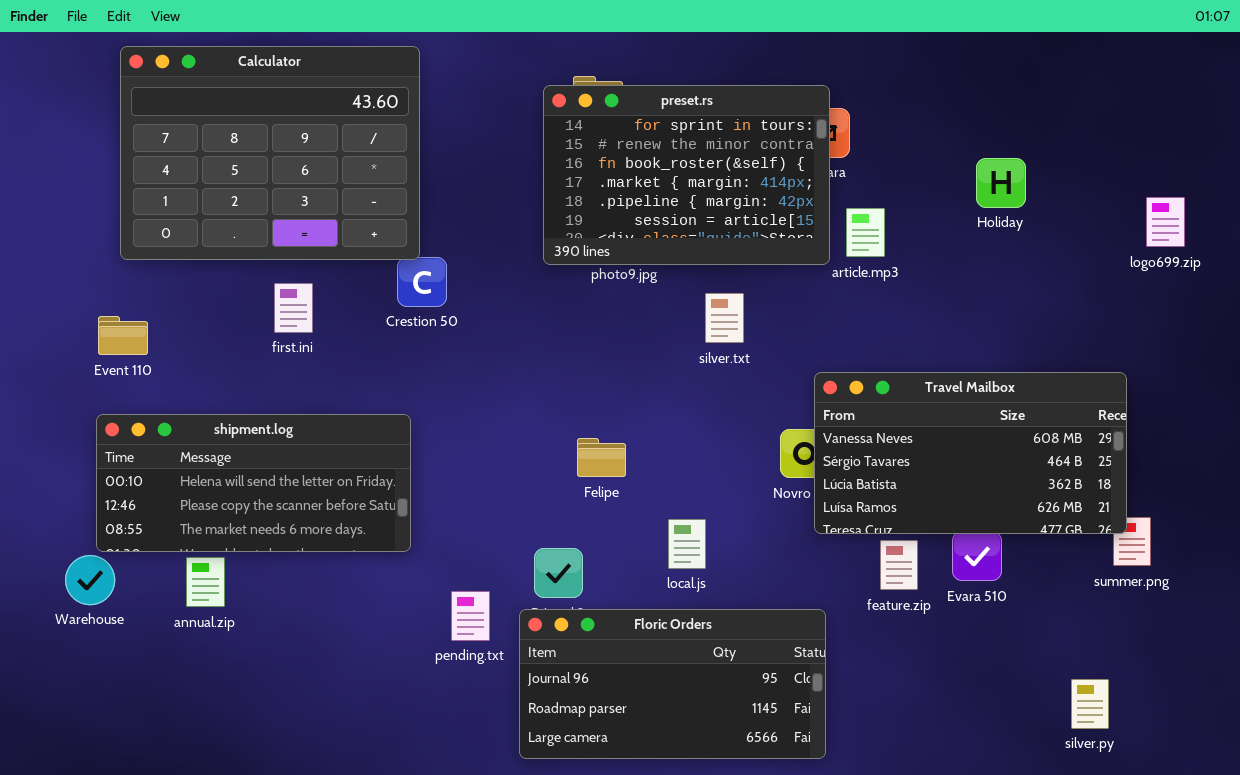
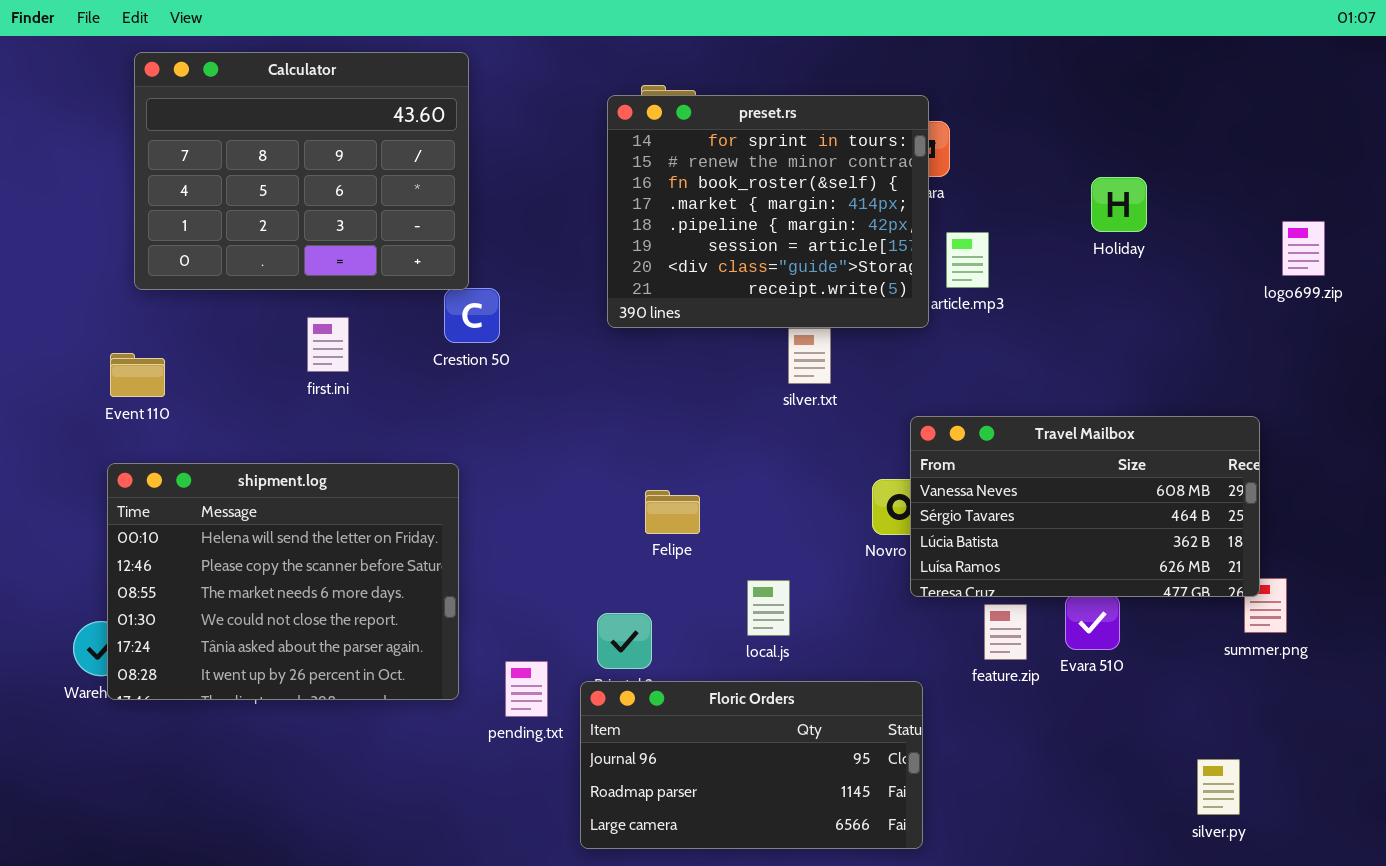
preset.rs: [543,85,830,265] -> [607,95,929,328], resized
shipment.log: [96,414,411,552] -> [107,463,459,700], resized

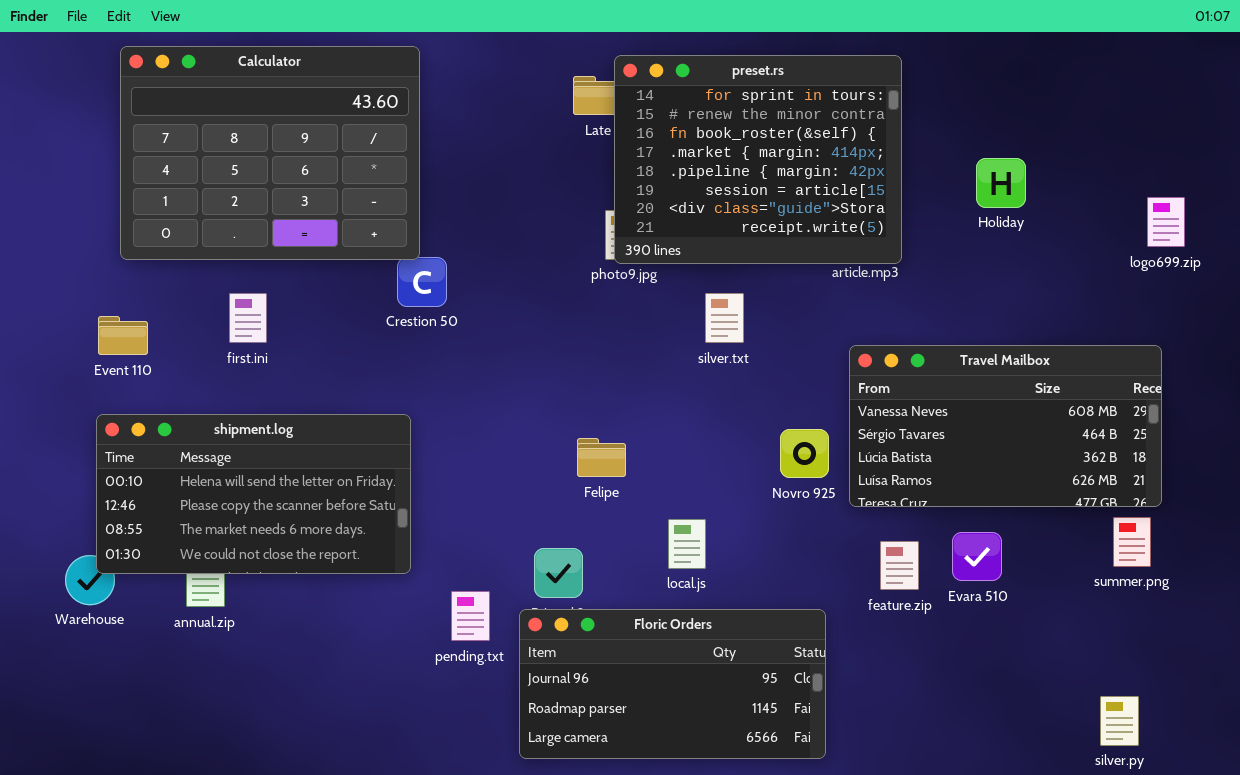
preset.rs: [607,95,929,328] -> [614,55,902,264], moved
first.ini: [307,317,349,372] -> [229,293,267,343], moved
Travel Mailbox: [910,416,1260,597] -> [849,345,1162,507], moved
shipment.log: [107,463,459,700] -> [96,414,411,574], resized
silver.py: [1197,759,1240,815] -> [1100,696,1139,746], moved

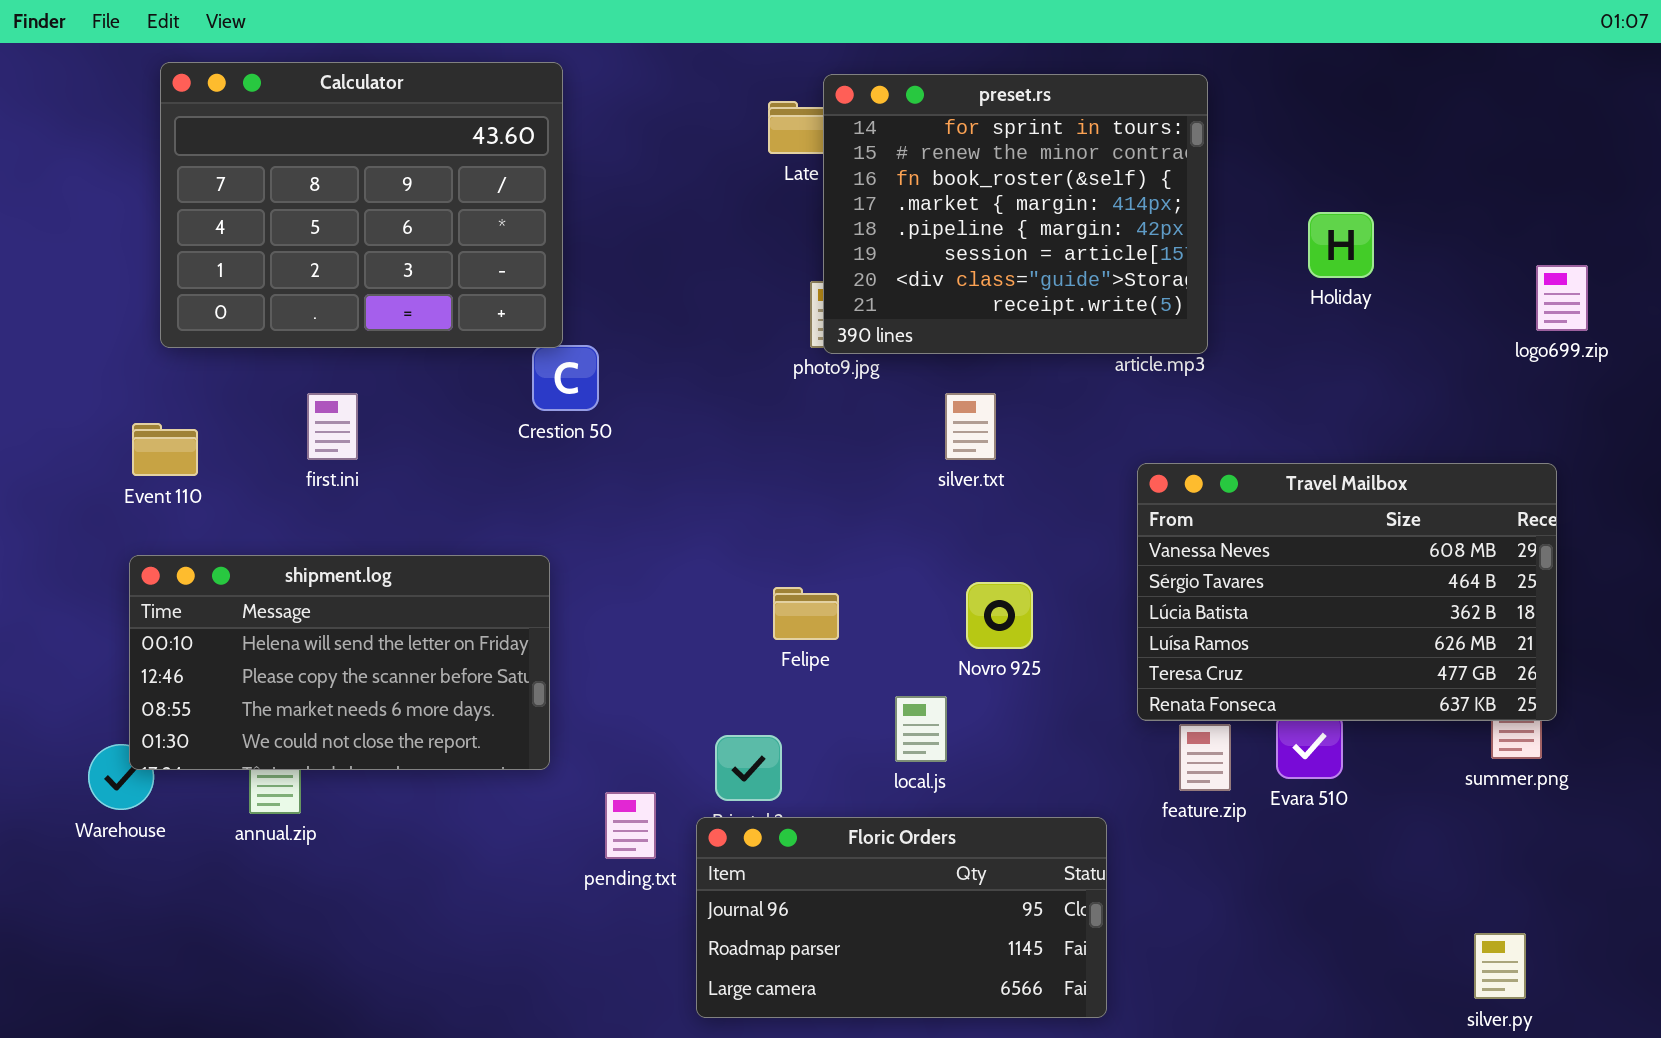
Travel Mailbox: [849,345,1162,507] -> [1137,463,1557,721], resized
Novro 925: [780,429,829,478] -> [966,582,1033,649], moved

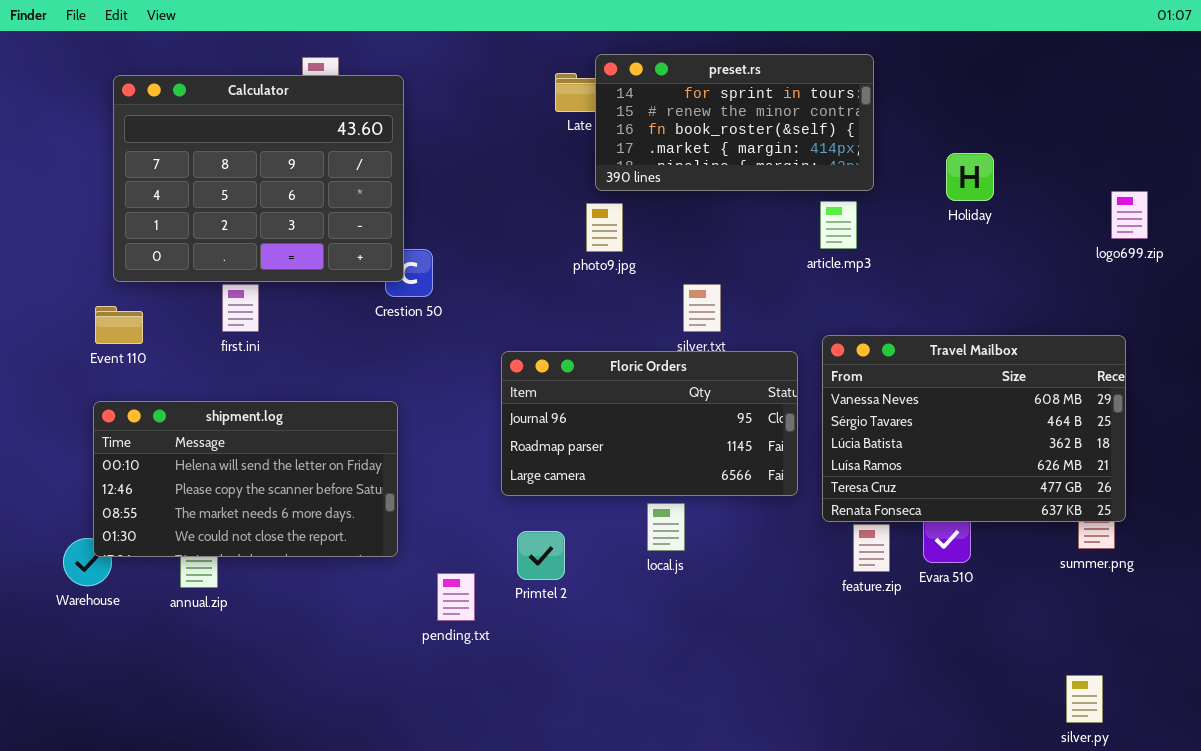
Calculator: [160,62,563,348] -> [113,75,404,282], moved
preset.rs: [823,74,1208,354] -> [595,54,874,191], resized
Floric Orders: [696,817,1107,1018] -> [501,351,798,496], moved

